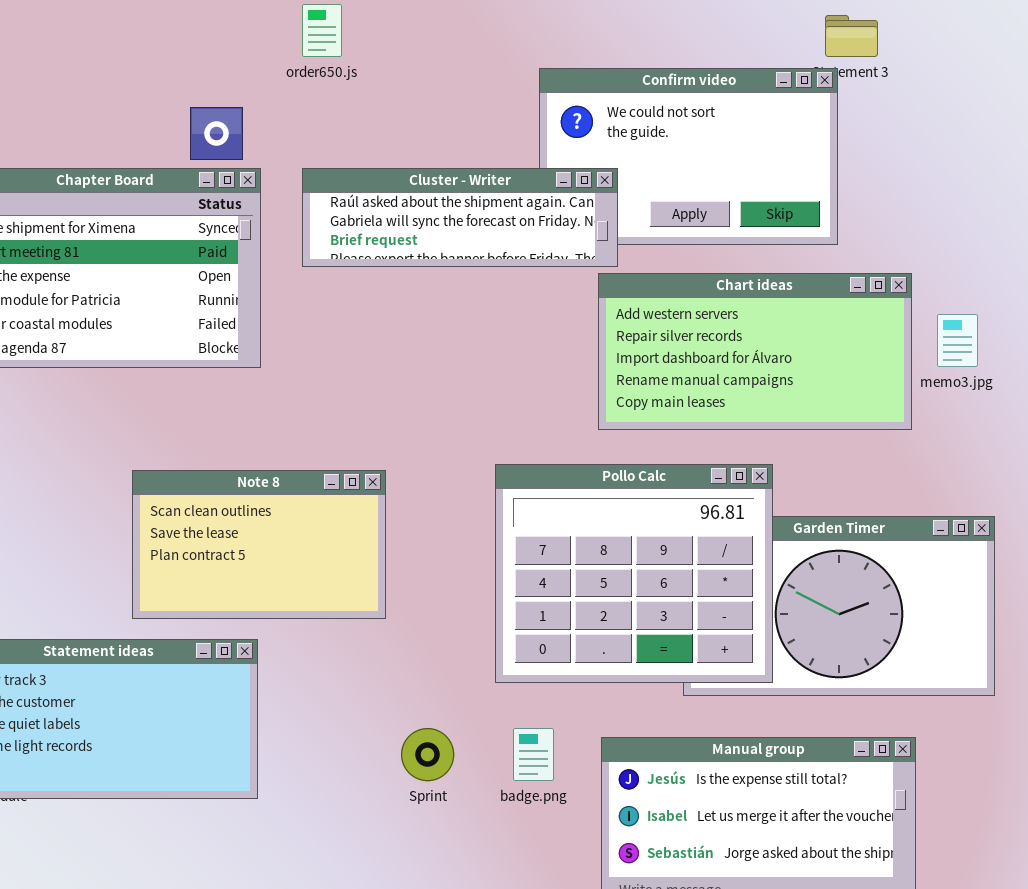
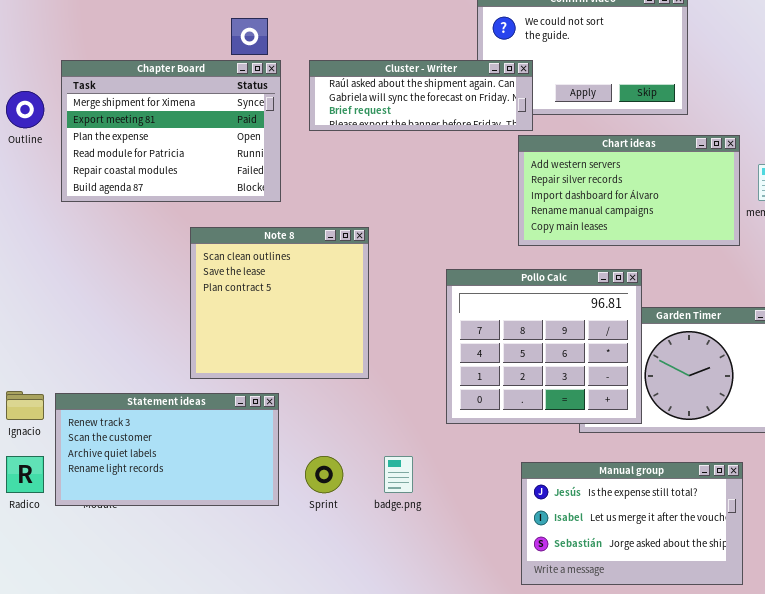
Note 8: [132,470,386,619] -> [190,227,369,379], resized
Sprint: [401,728,454,781] -> [305,456,343,493], moved
badge.png: [513,728,554,781] -> [384,456,413,493], moved

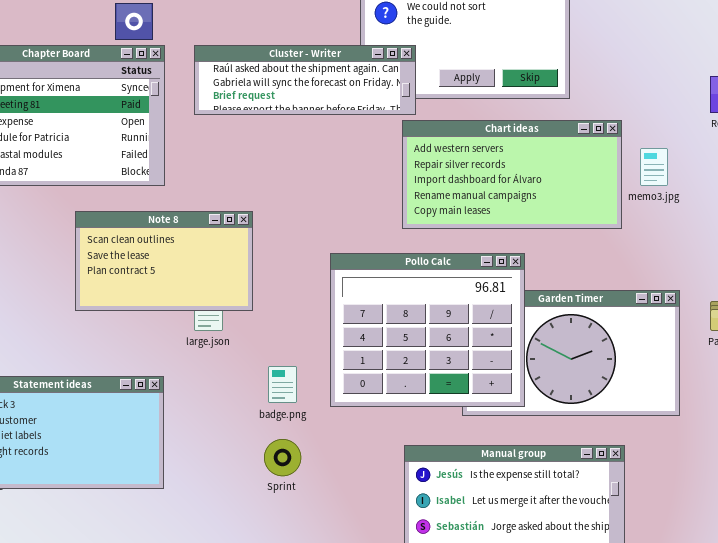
Note 8: [190,227,369,379] -> [75,211,253,311], resized
Sprint: [305,456,343,493] -> [264,439,301,476], moved
badge.png: [384,456,413,493] -> [268,366,297,403], moved

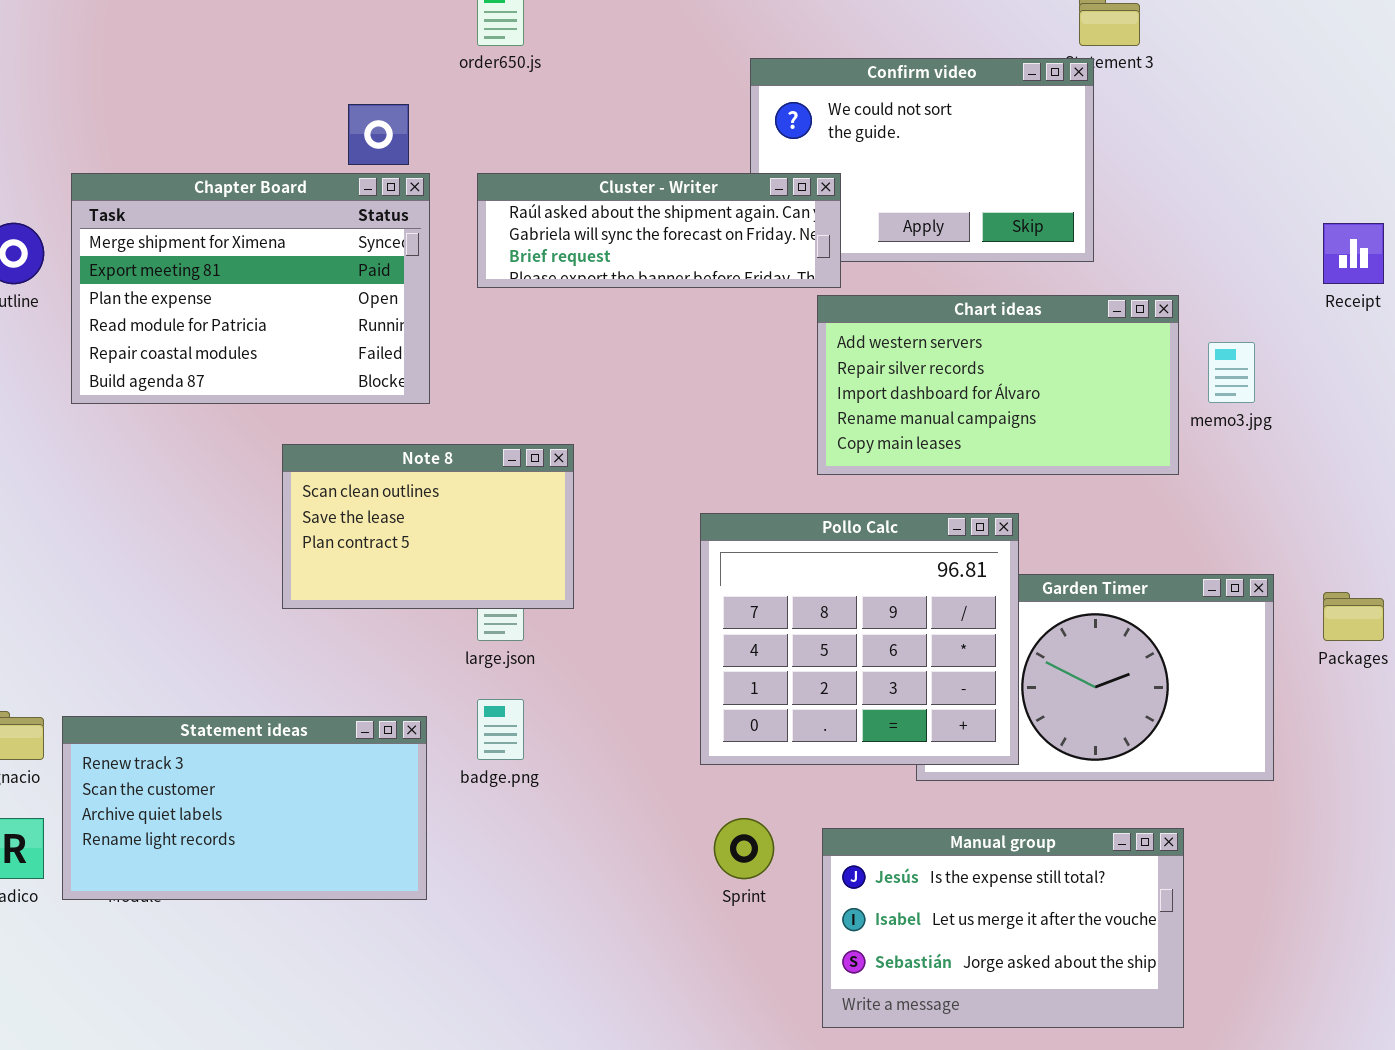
badge.png: [268,366,297,403] -> [477,699,524,760], moved
Sprint: [264,439,301,476] -> [714,818,774,879], moved

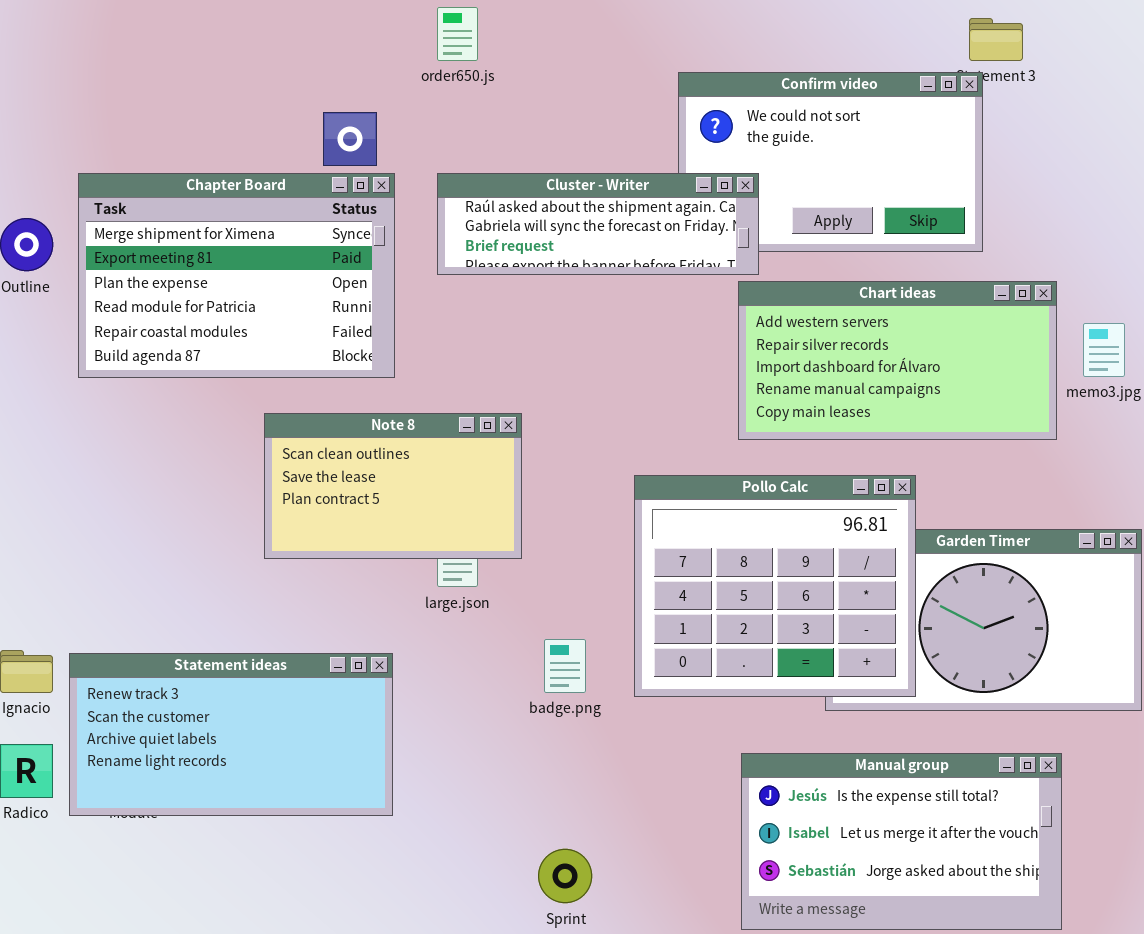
badge.png: [477,699,524,760] -> [544,639,586,693], moved
Sprint: [714,818,774,879] -> [538,849,592,903], moved

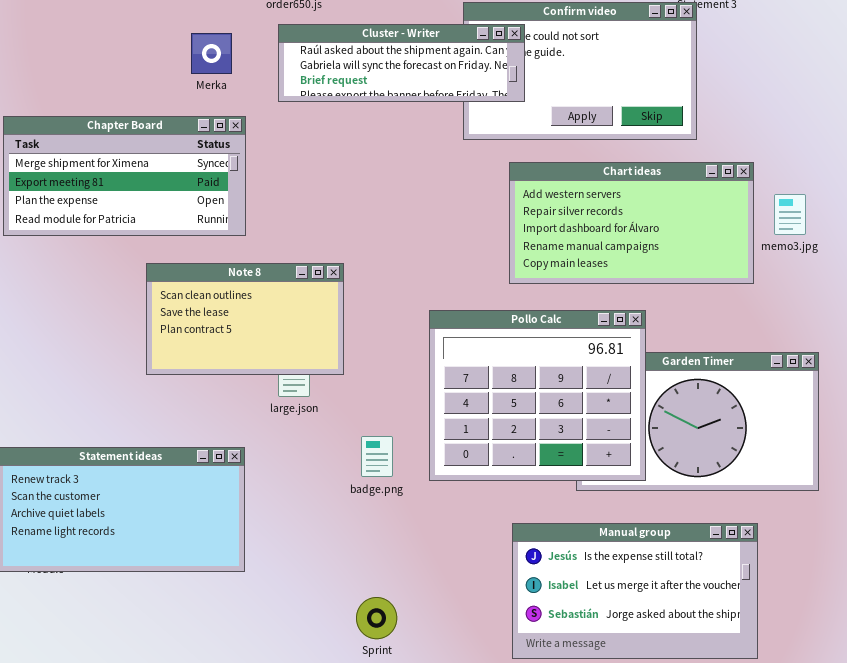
Chapter Board: [78,173,395,378] -> [3,116,246,236], resized
Cluster - Writer: [437,173,759,275] -> [278,24,525,102], moved

